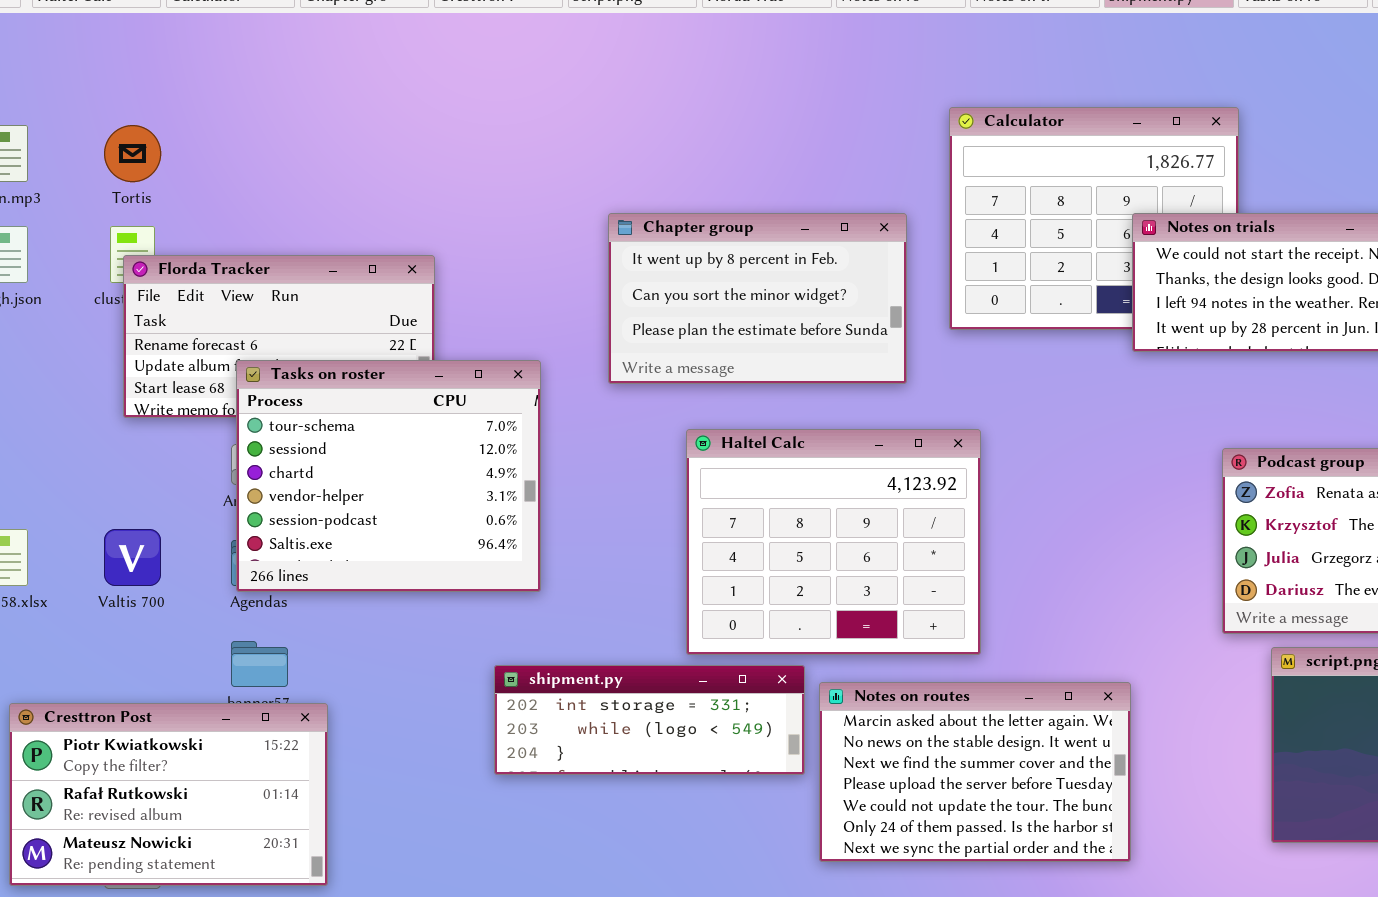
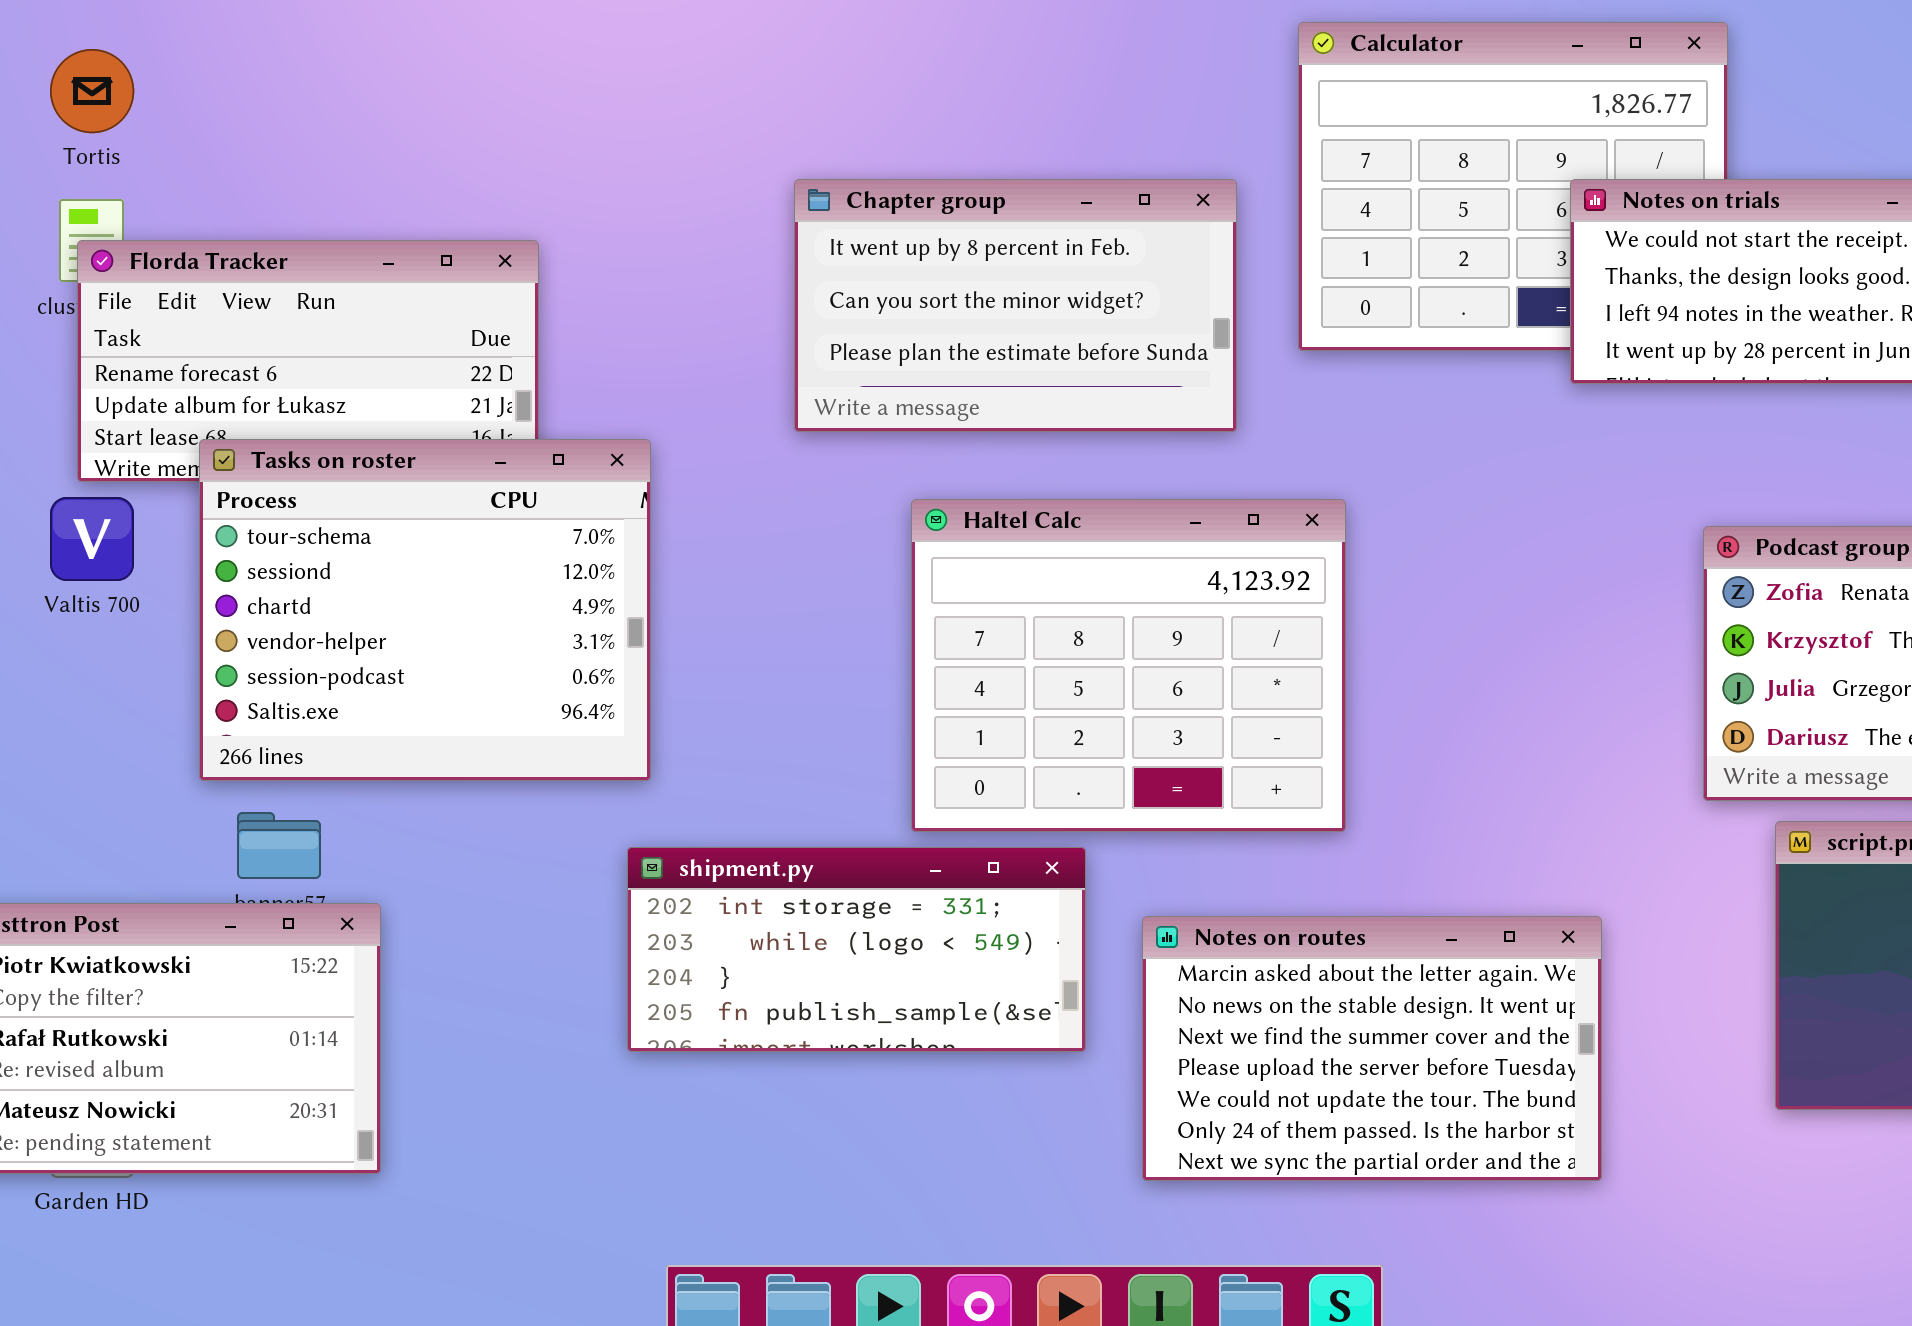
Tasks on roster: [236,360,541,592] -> [199,439,651,781], moved
Valtis 700: [104,529,161,586] -> [50,497,134,581], moved
shipment.py: [494,665,805,775] -> [627,847,1086,1052], resized
Notes on routes: [819,682,1131,862] -> [1142,916,1602,1181], moved

